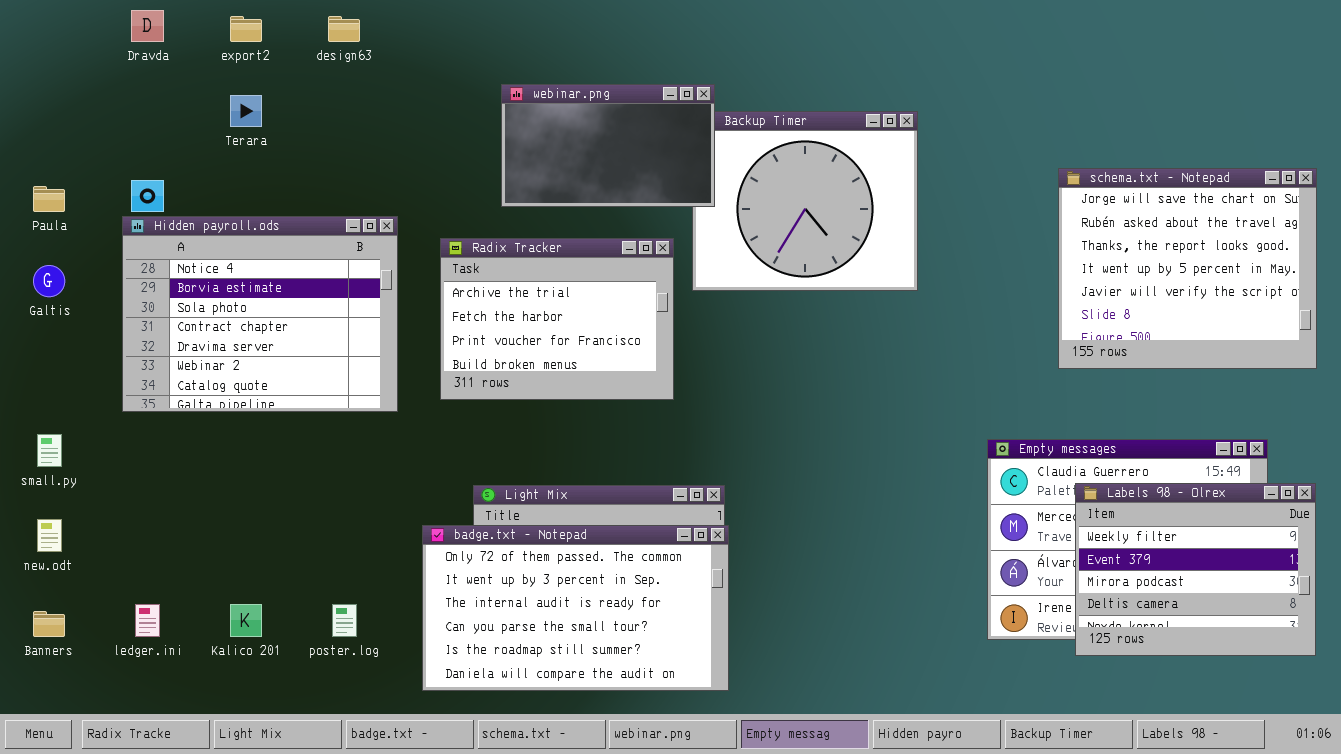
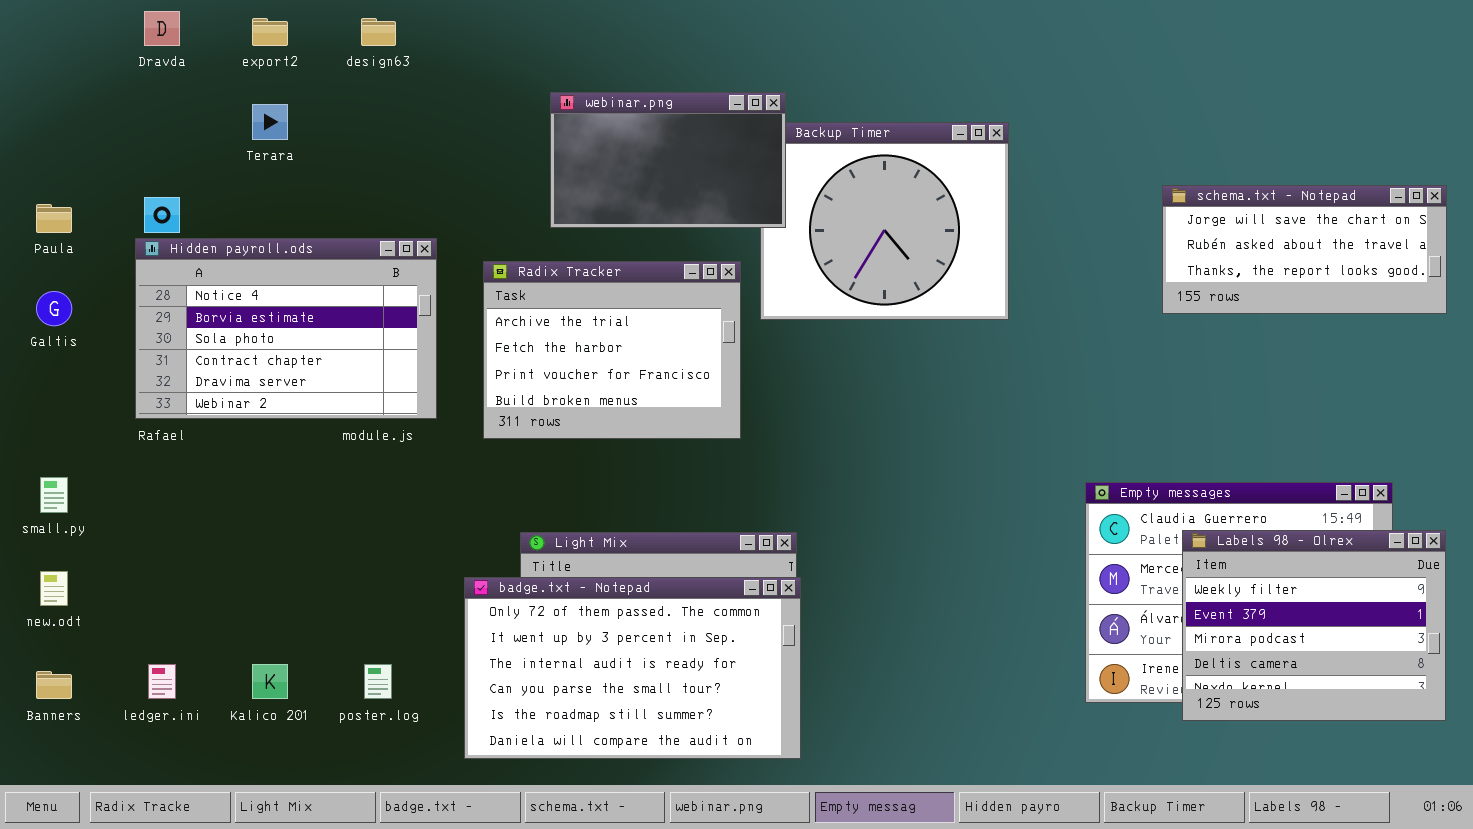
schema.txt - Notepad: [1058,168,1317,369] -> [1162,185,1447,314], resized
Hidden payroll.ods: [122,216,398,412] -> [135,238,437,419], resized

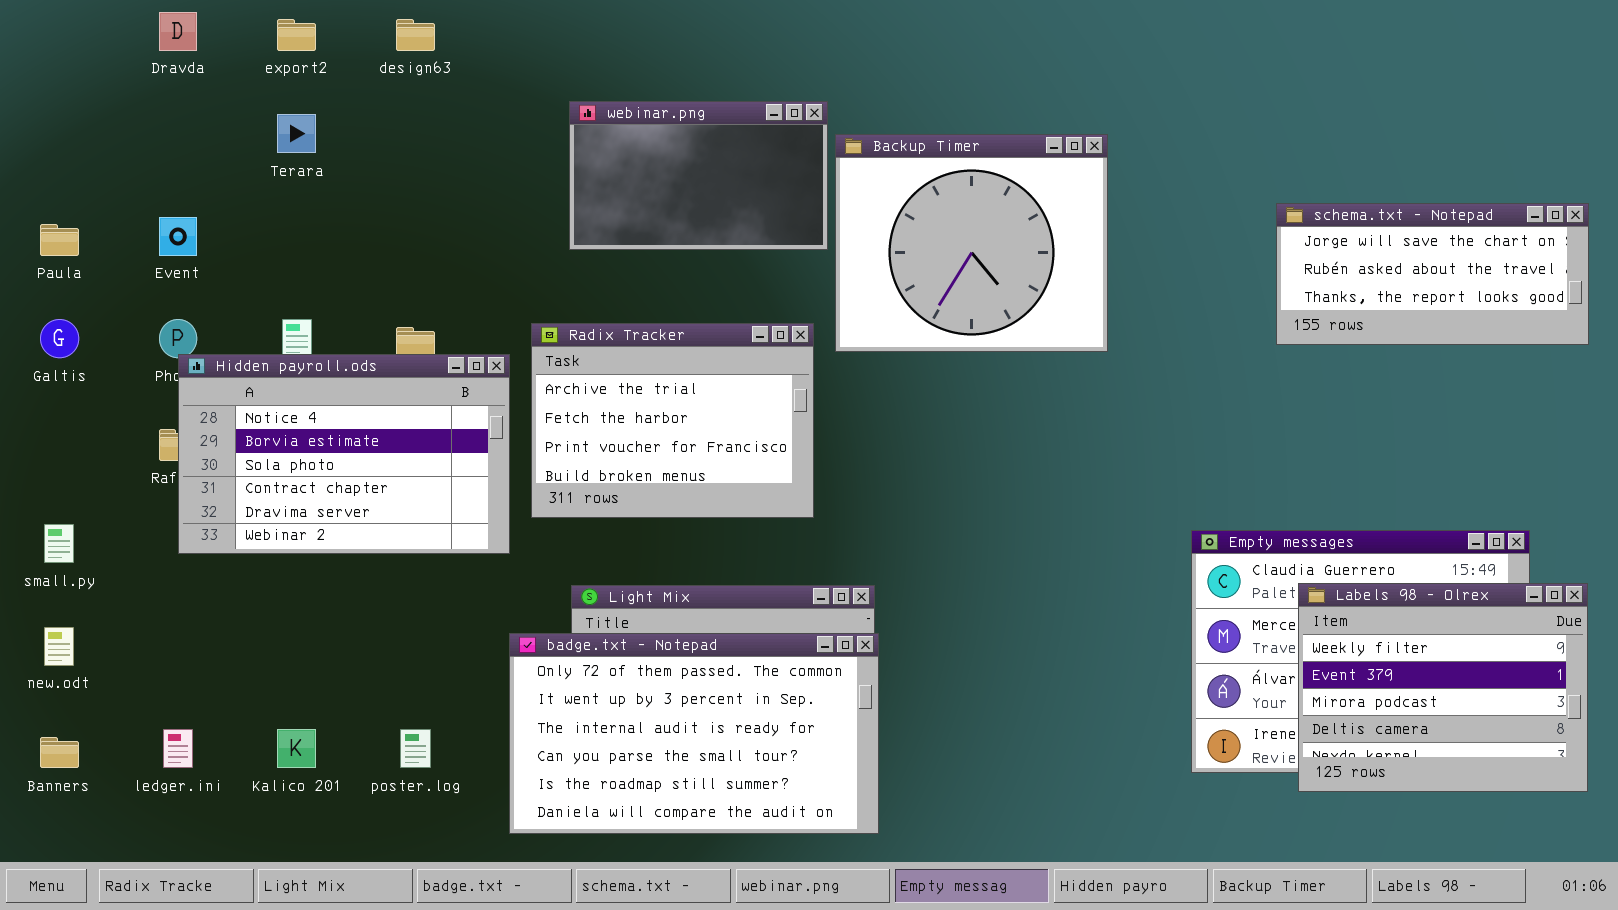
webinar.png: [550,92,786,228] -> [569,101,828,250], moved
Hidden payroll.ods: [135,238,437,419] -> [178,354,510,554], moved
Radix Tracker: [483,261,741,439] -> [531,323,814,518], moved

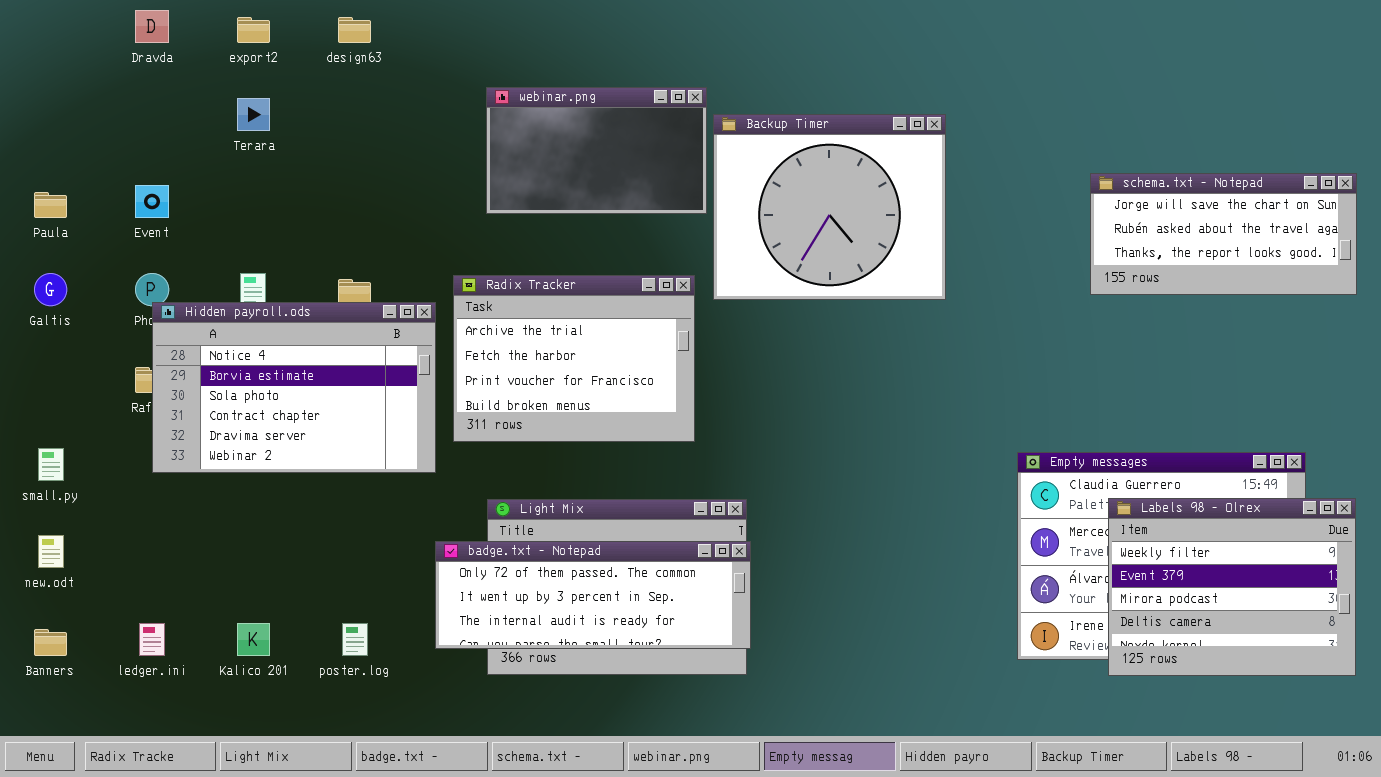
badge.txt - Notepad: [509,633,879,834] -> [435,541,751,649], resized

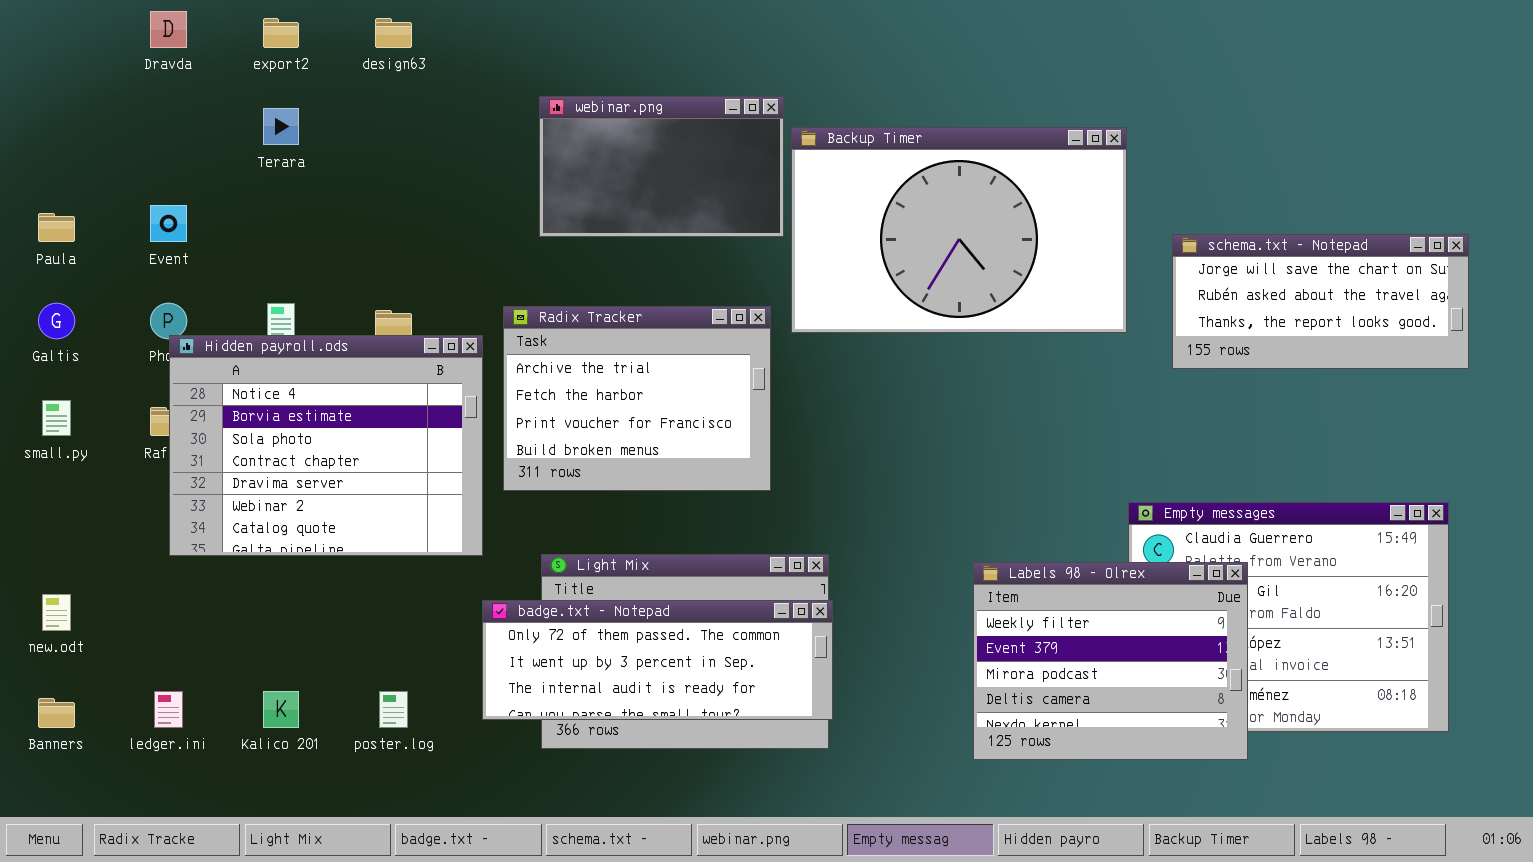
Backup Timer: [713,114,946,300] -> [791,127,1127,333], resized
schema.txt - Notepad: [1090,173,1357,295] -> [1172,234,1469,369], moved
Hidden payroll.ods: [152,302,436,473] -> [169,335,483,556], resized
small.py: [38,448,64,481] -> [42,400,71,436], moved
Labels 98 - Olrex: [1108,498,1356,676] -> [973,562,1248,760], moved

